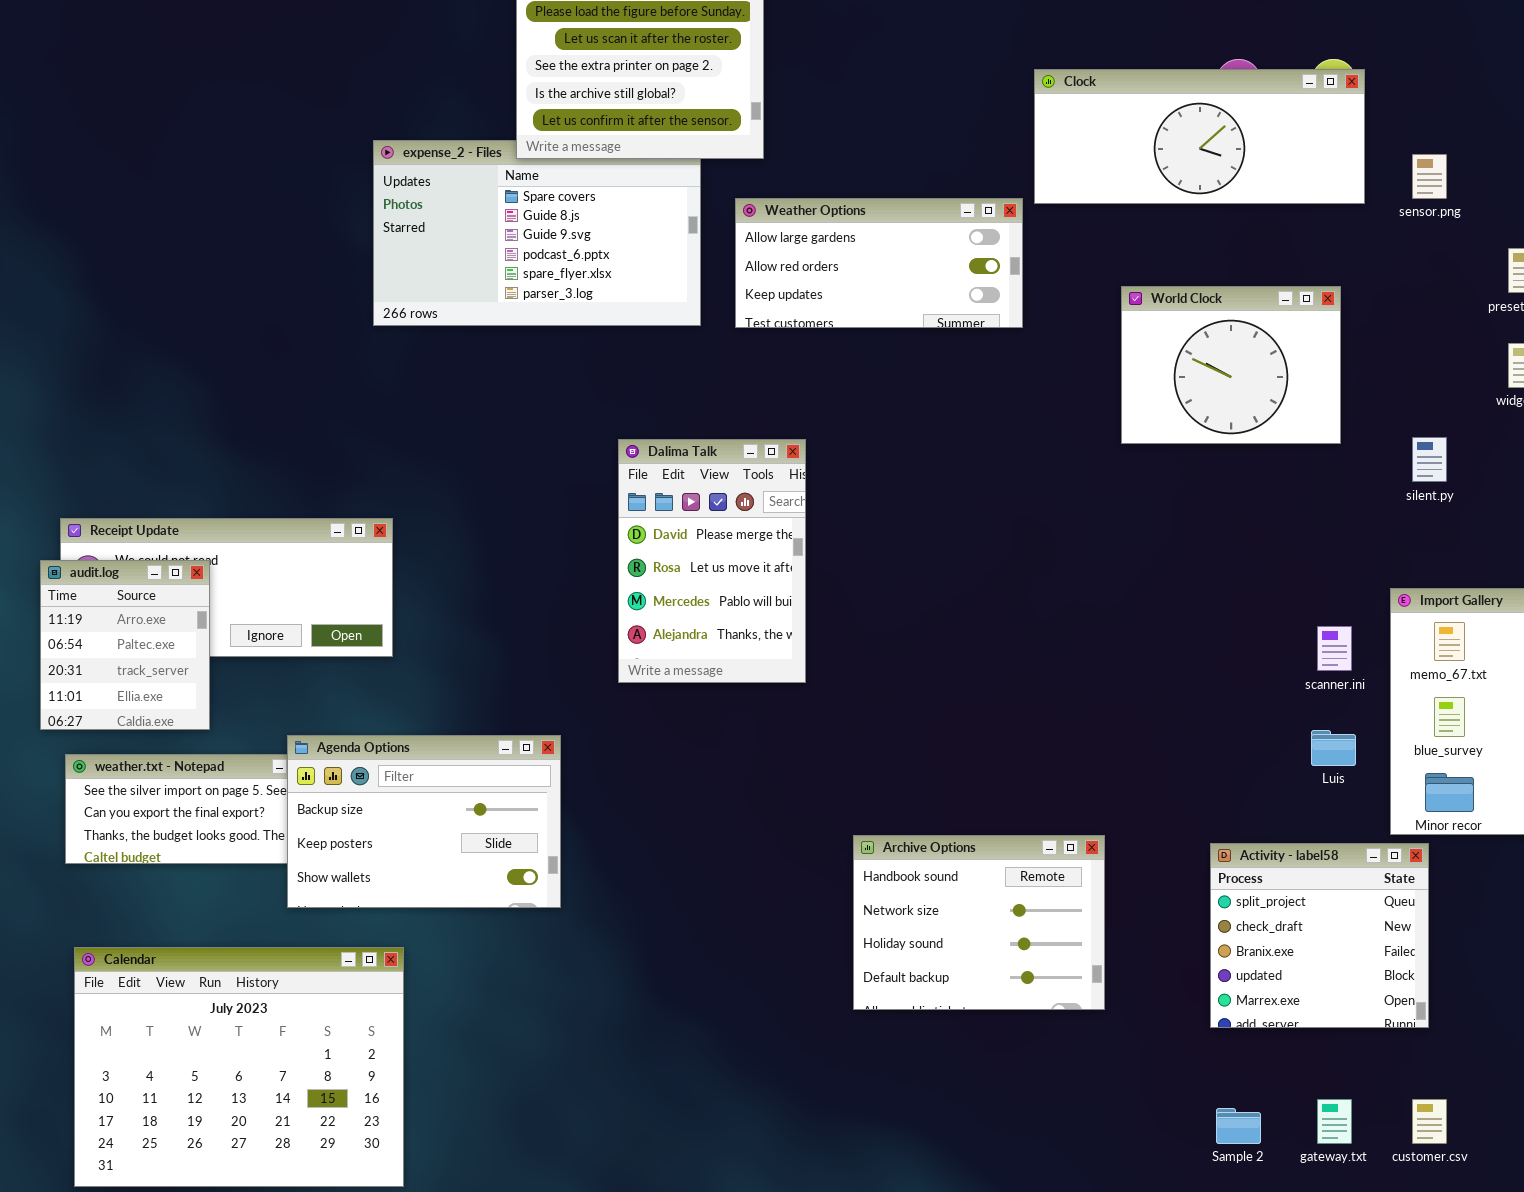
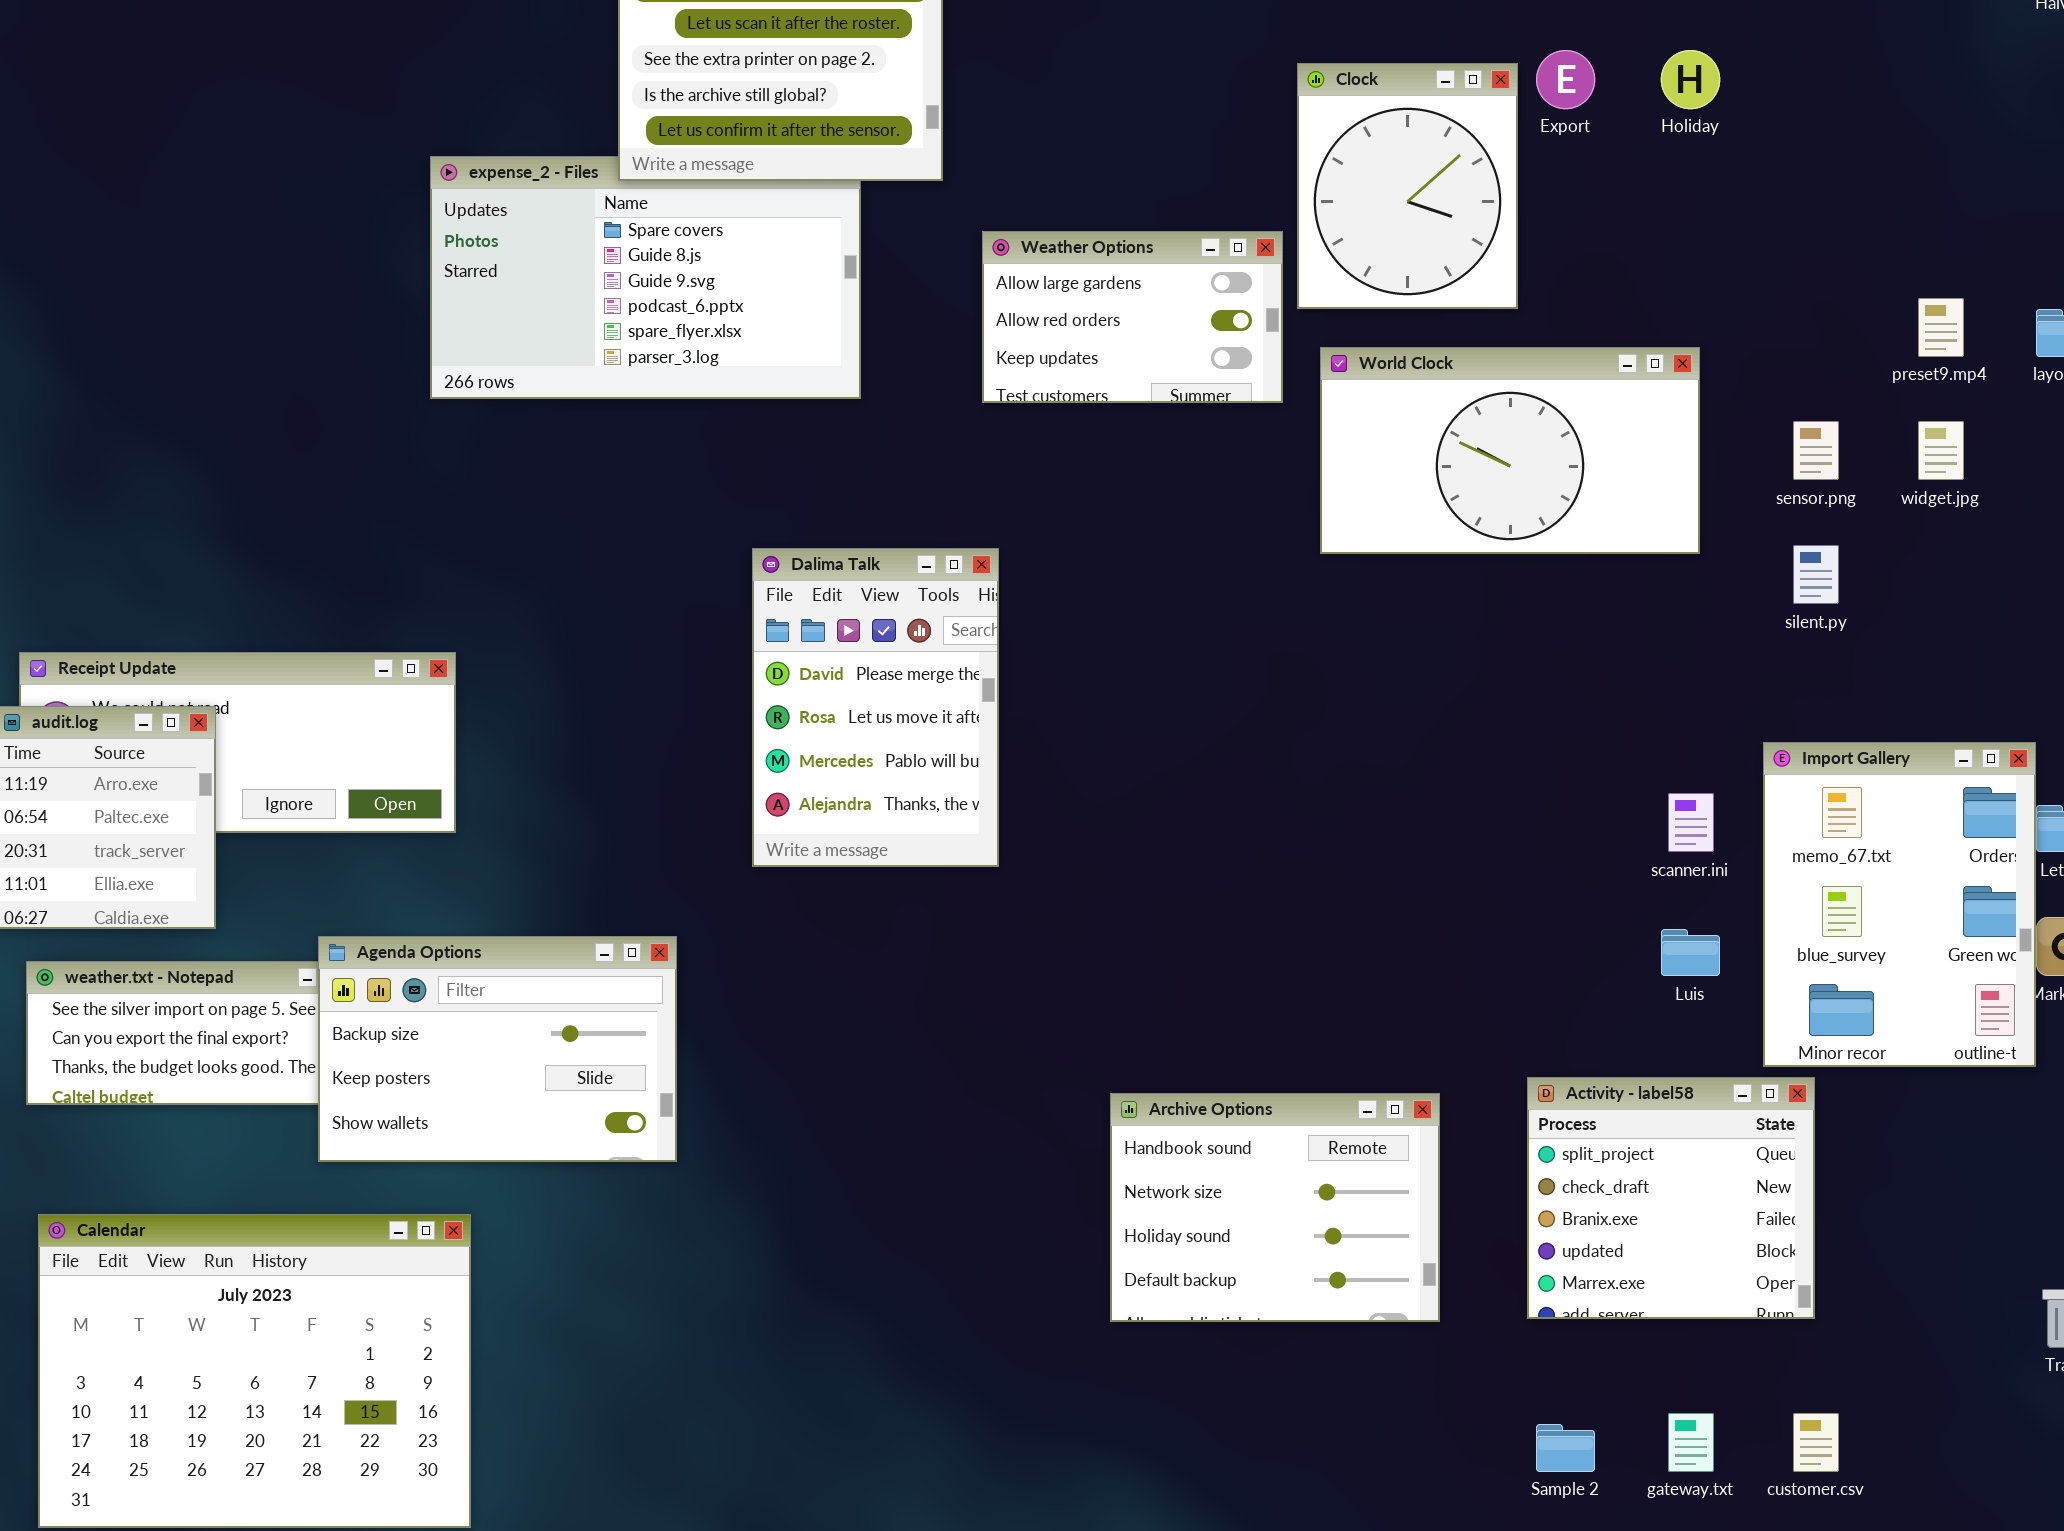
Clock: [1034,69,1365,204] -> [1297,63,1518,309], resized
sensor.png: [1412,154,1447,199] -> [1793,421,1839,480], moved
Weather Options: [735,198,1023,328] -> [982,231,1283,403], resized
World Clock: [1121,286,1341,444] -> [1320,347,1700,554], resized
Archive Options: [853,835,1105,1010] -> [1110,1093,1440,1322], moved

